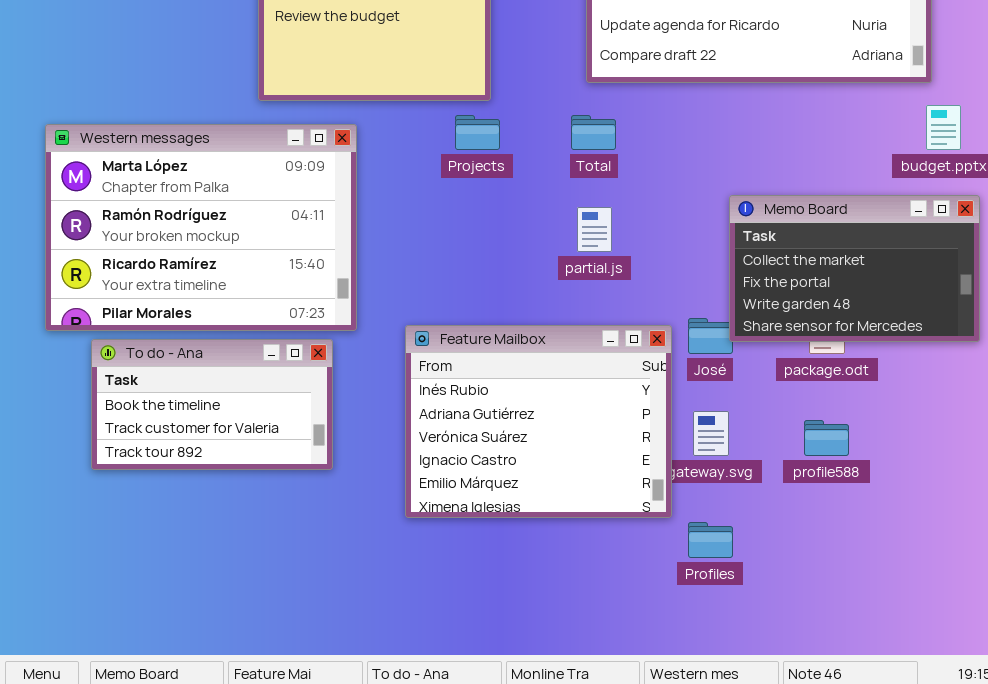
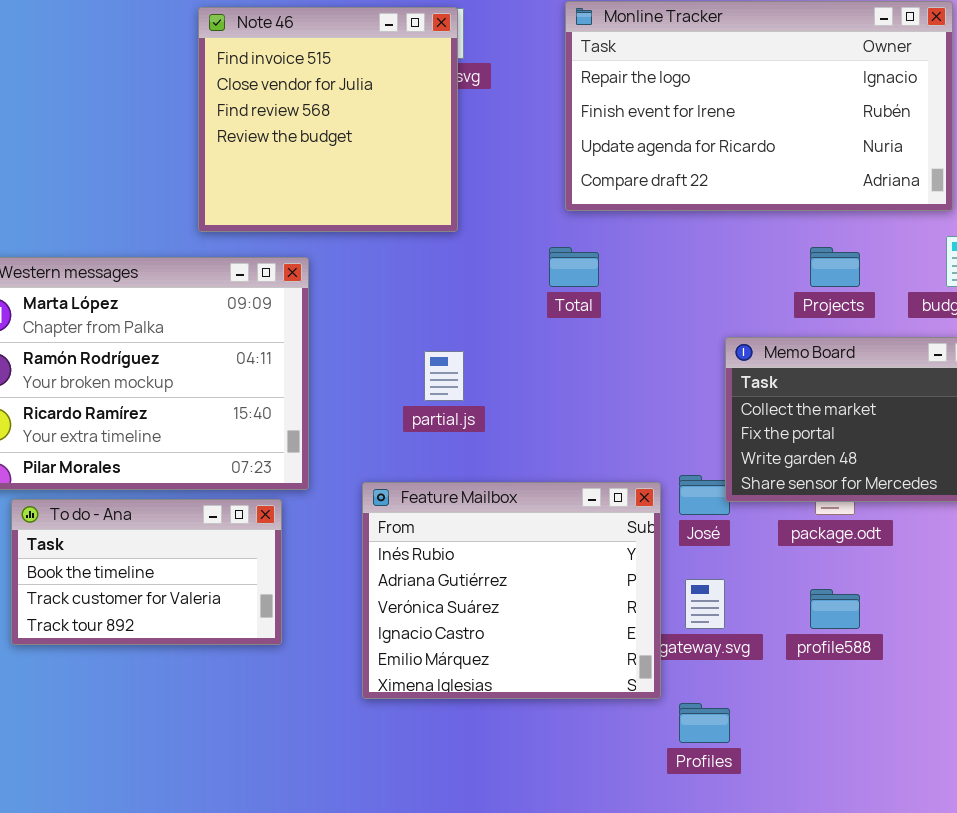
Projects: [455,115,500,150] -> [810,247,860,287], moved
partial.js: [577,207,612,252] -> [424,351,464,401], moved

